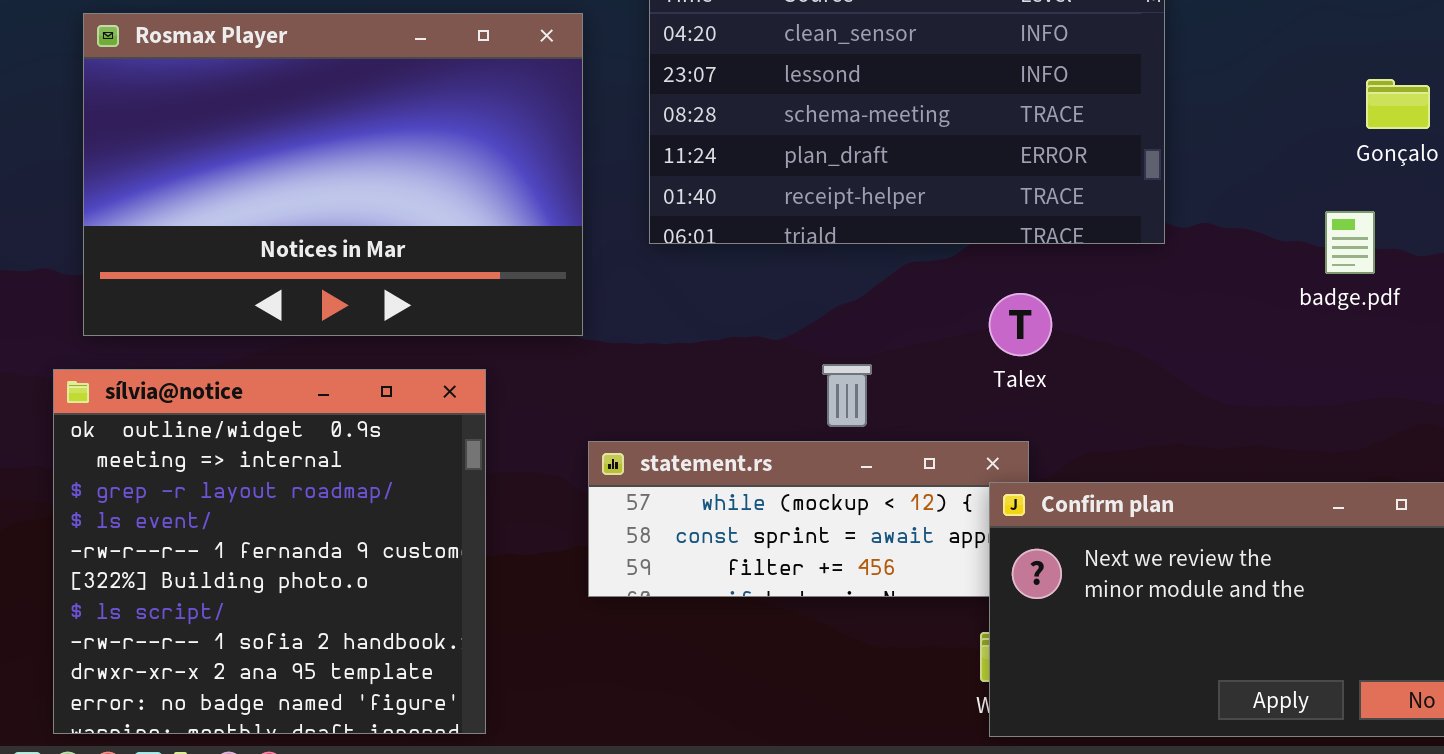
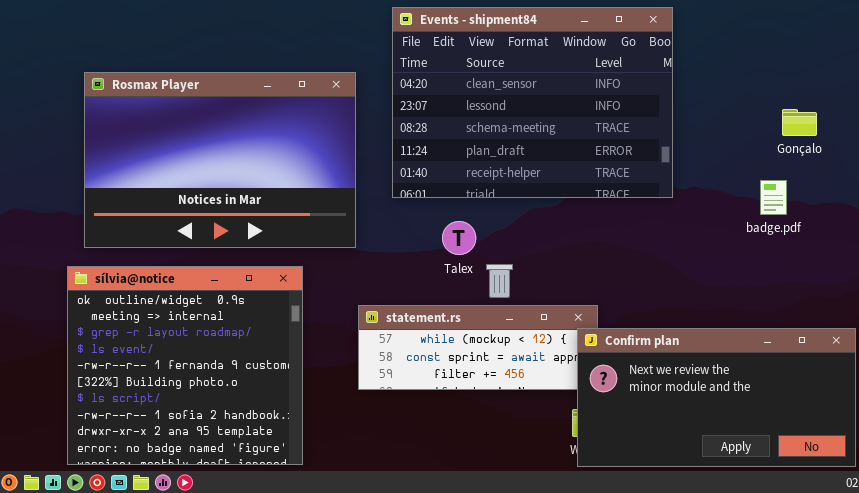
Talex: [989,293,1052,356] -> [442,221,476,255], moved

